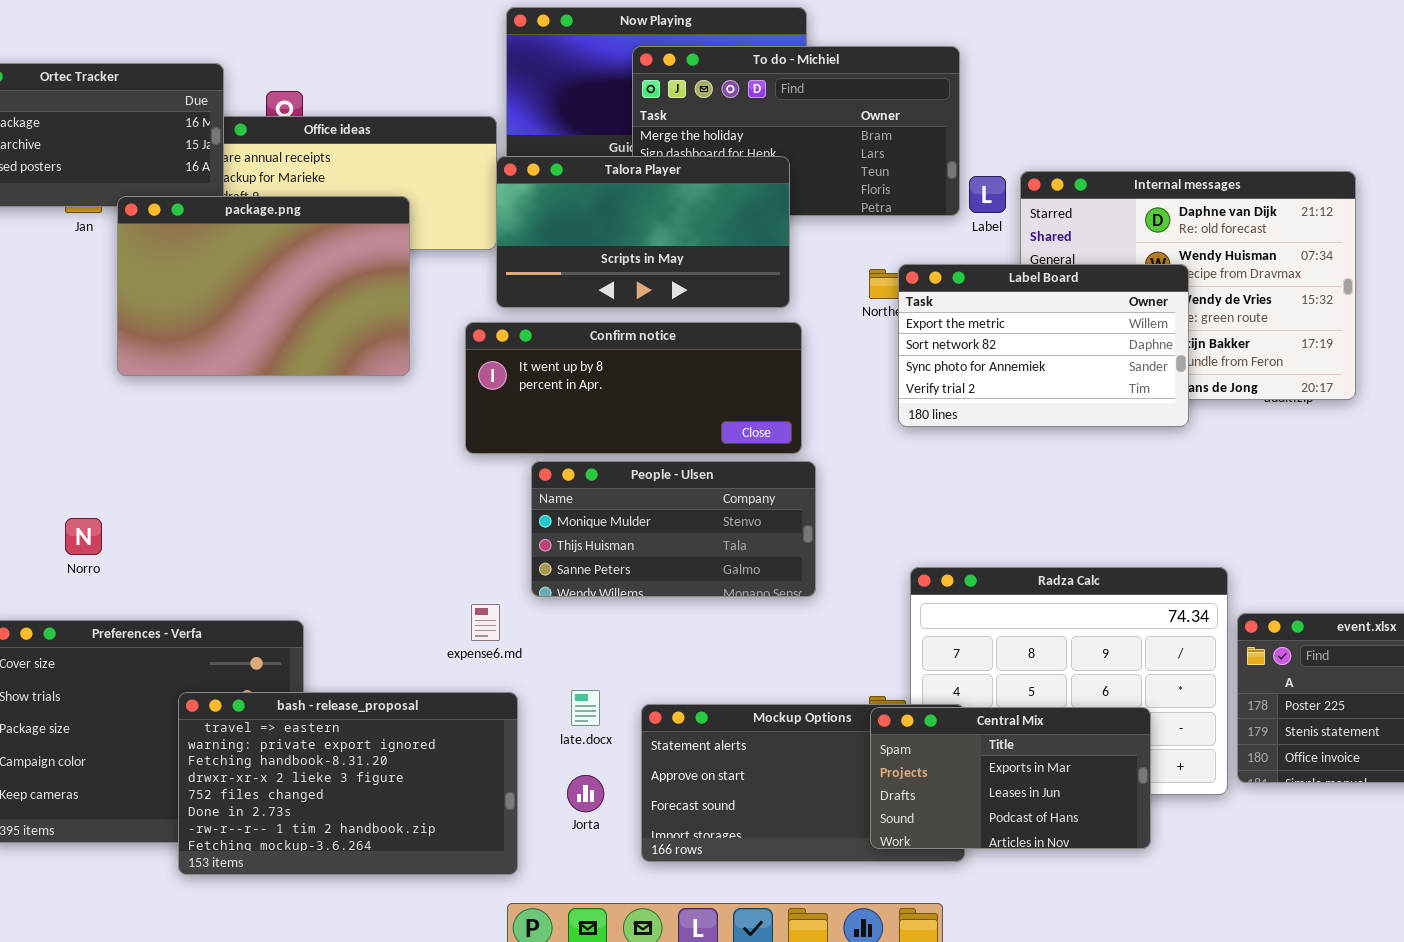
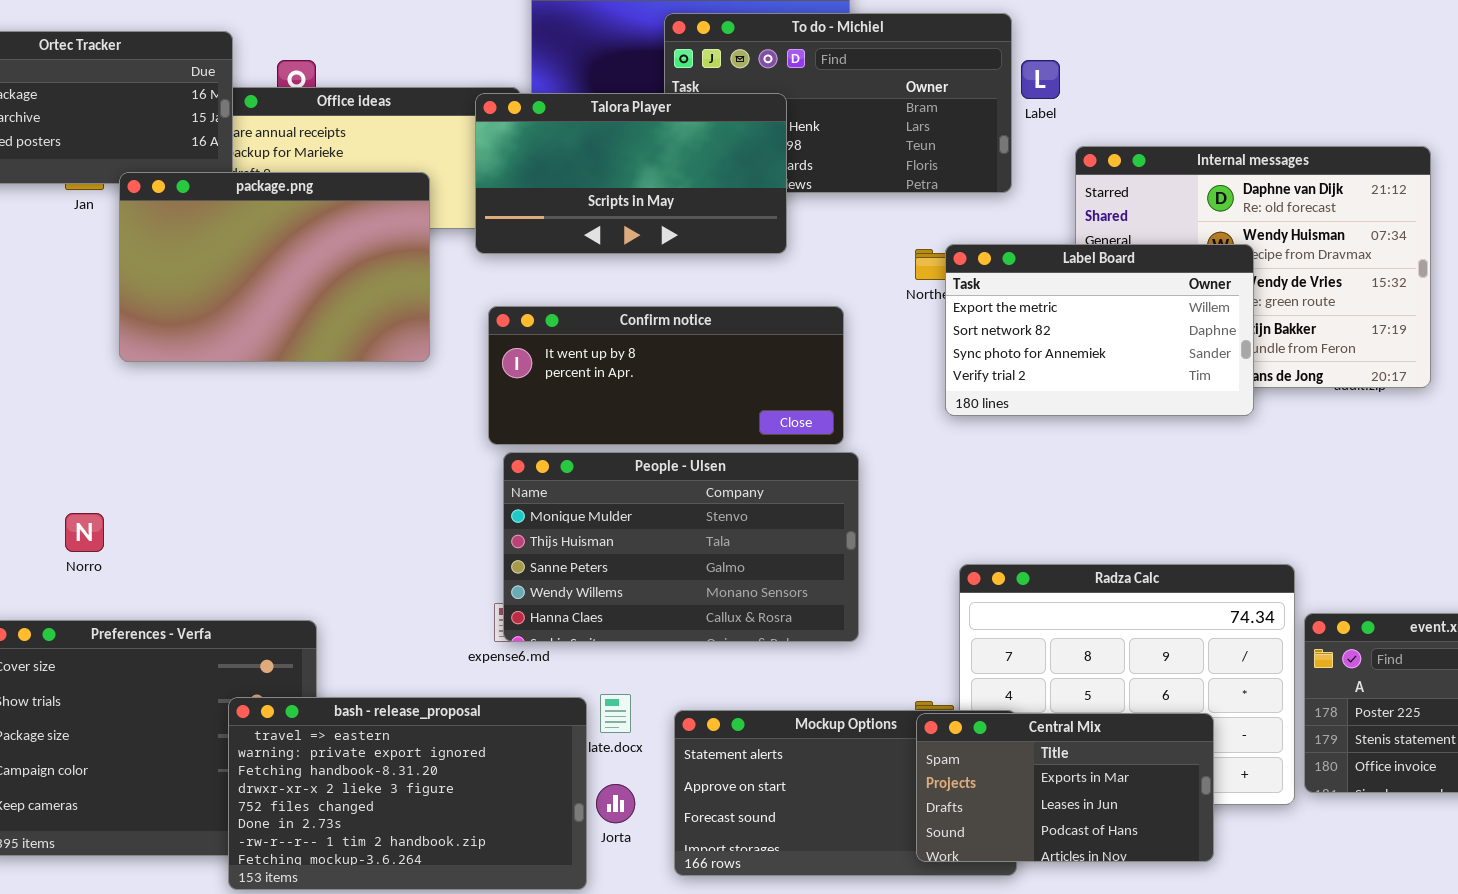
Talora Player: [496,156,790,308] -> [475,93,787,254], moved
Label: [969,176,1006,213] -> [1021,60,1060,99], moved
People - Ulsen: [531,461,816,597] -> [503,452,859,642], resized
bash - release_proposal: [178,692,518,875] -> [228,697,587,890], moved

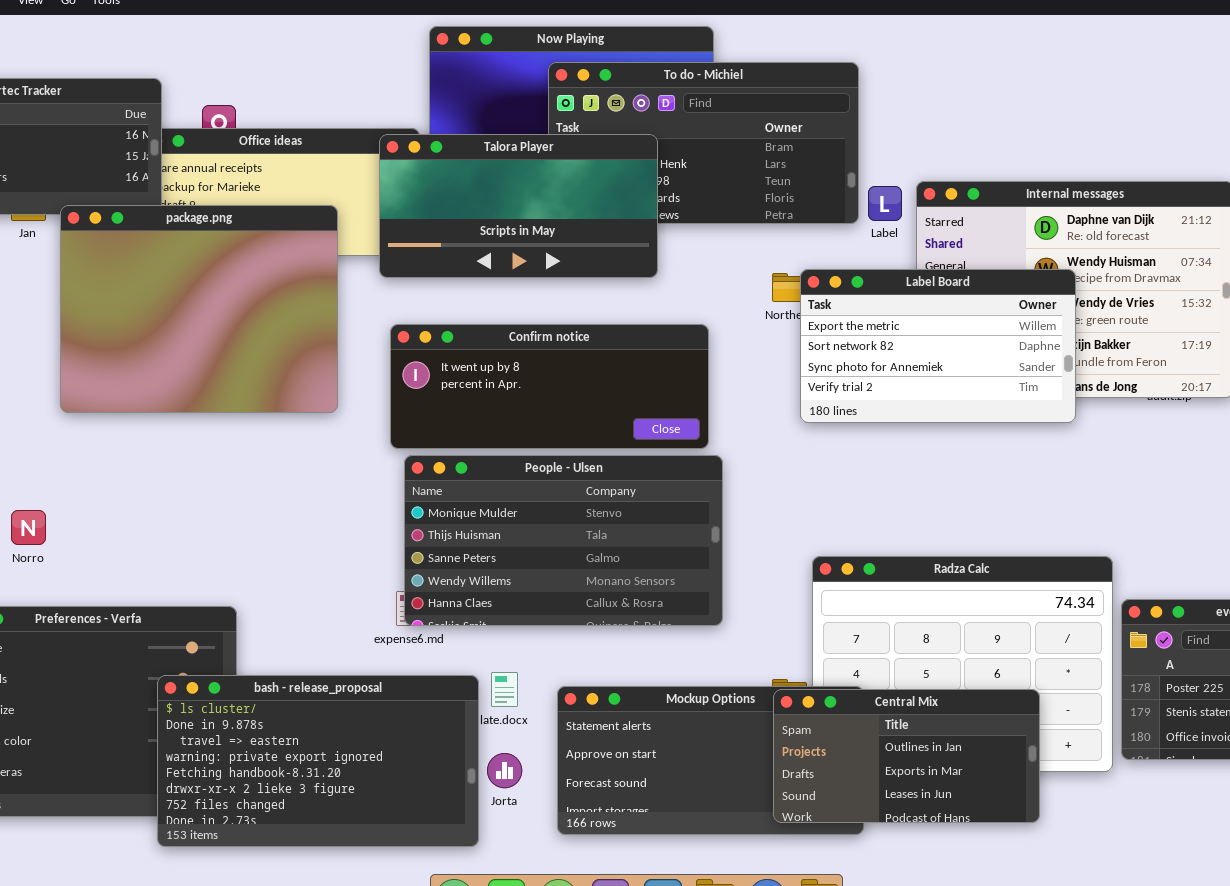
Label: [1021,60,1060,99] -> [868,186,902,221], moved
package.png: [119,172,430,362] -> [60,205,338,413], resized
bash - release_proposal: [228,697,587,890] -> [157,675,479,847], scrolled up 2 rows
Central Mix: [916,713,1214,862] -> [773,689,1040,823], scrolled up 1 row

